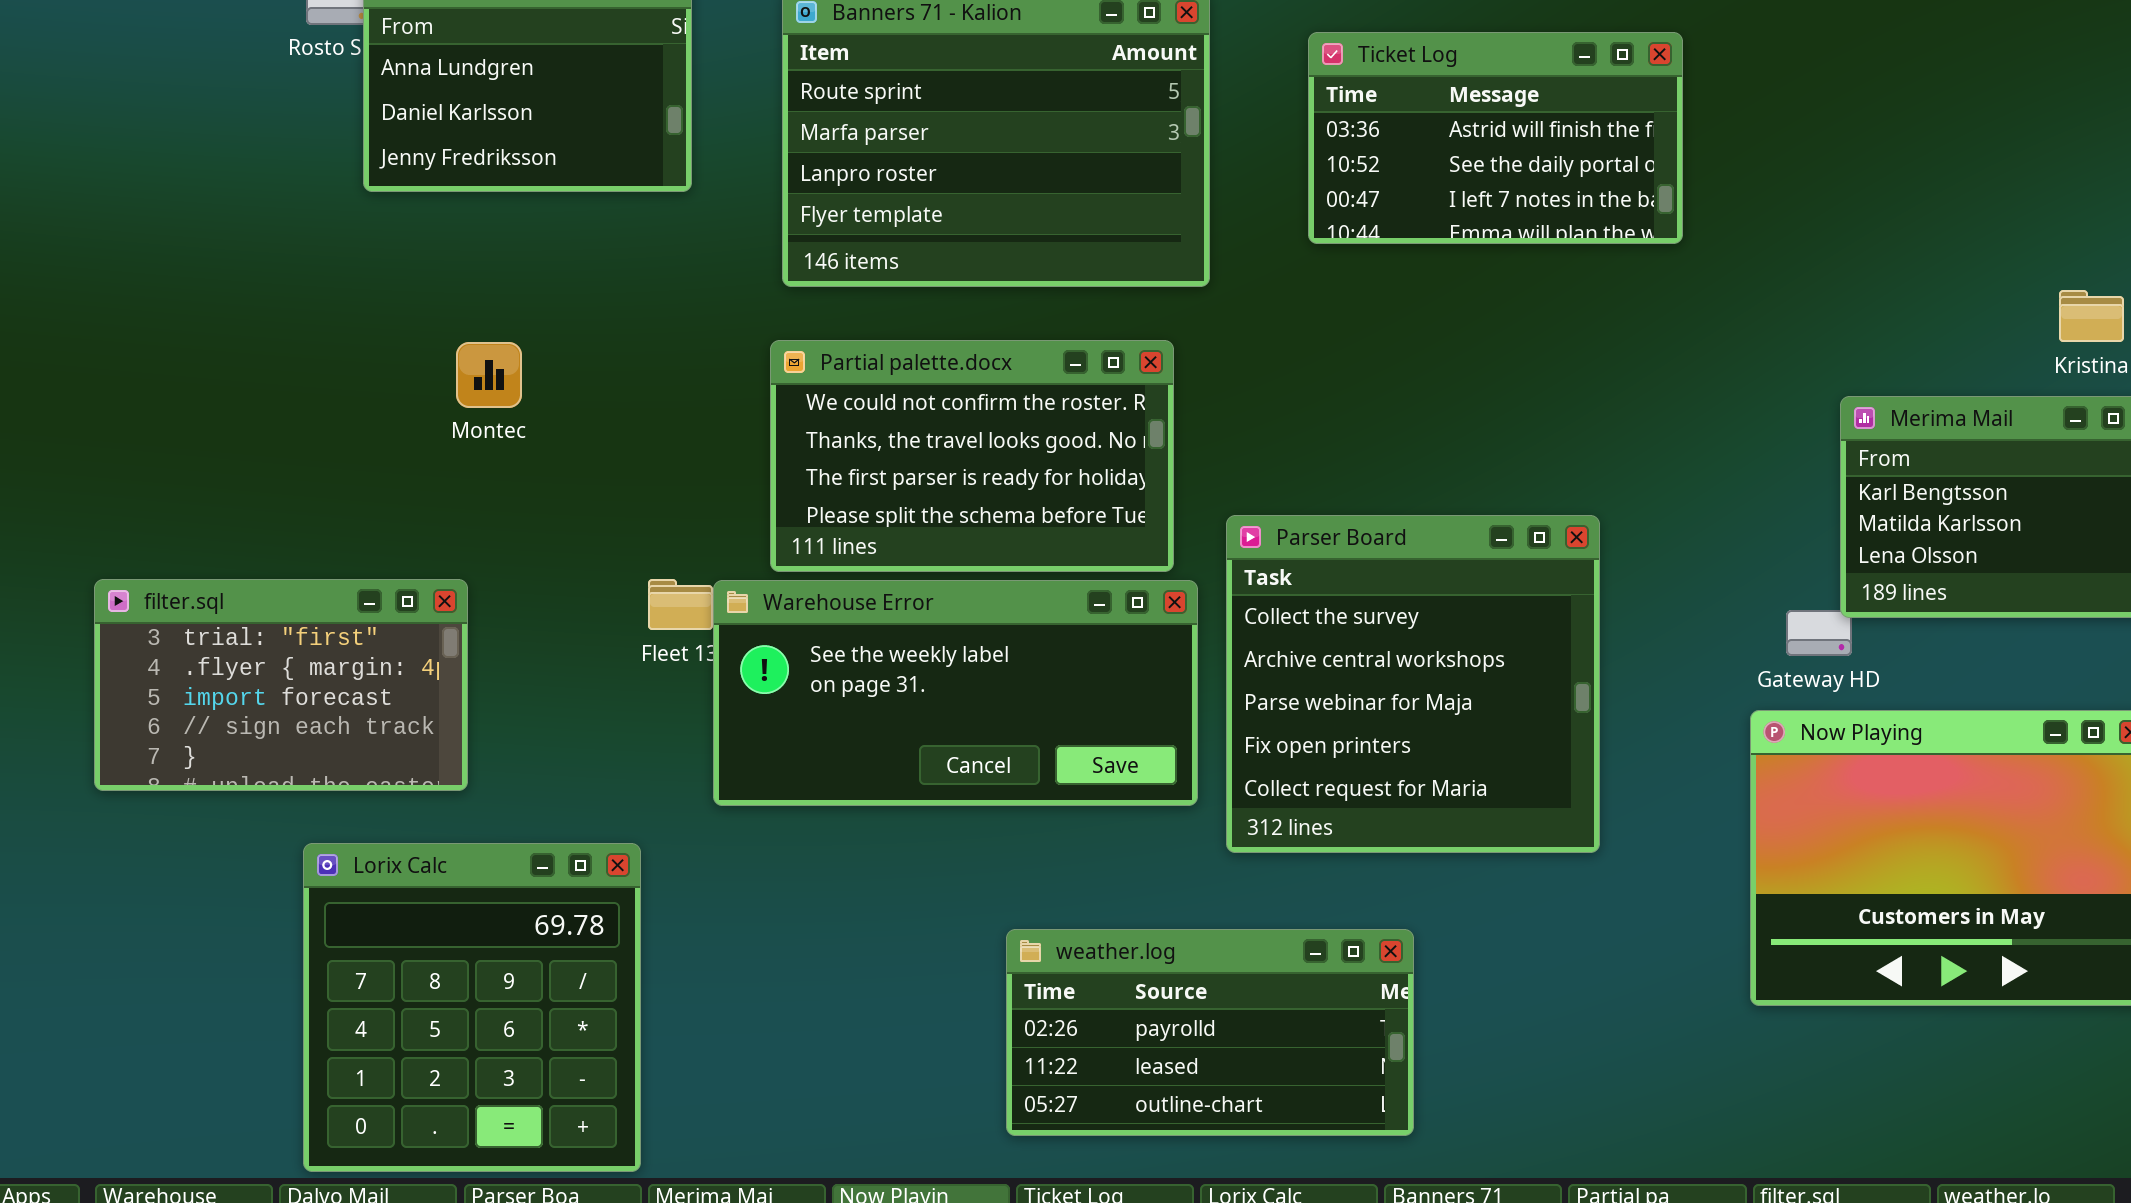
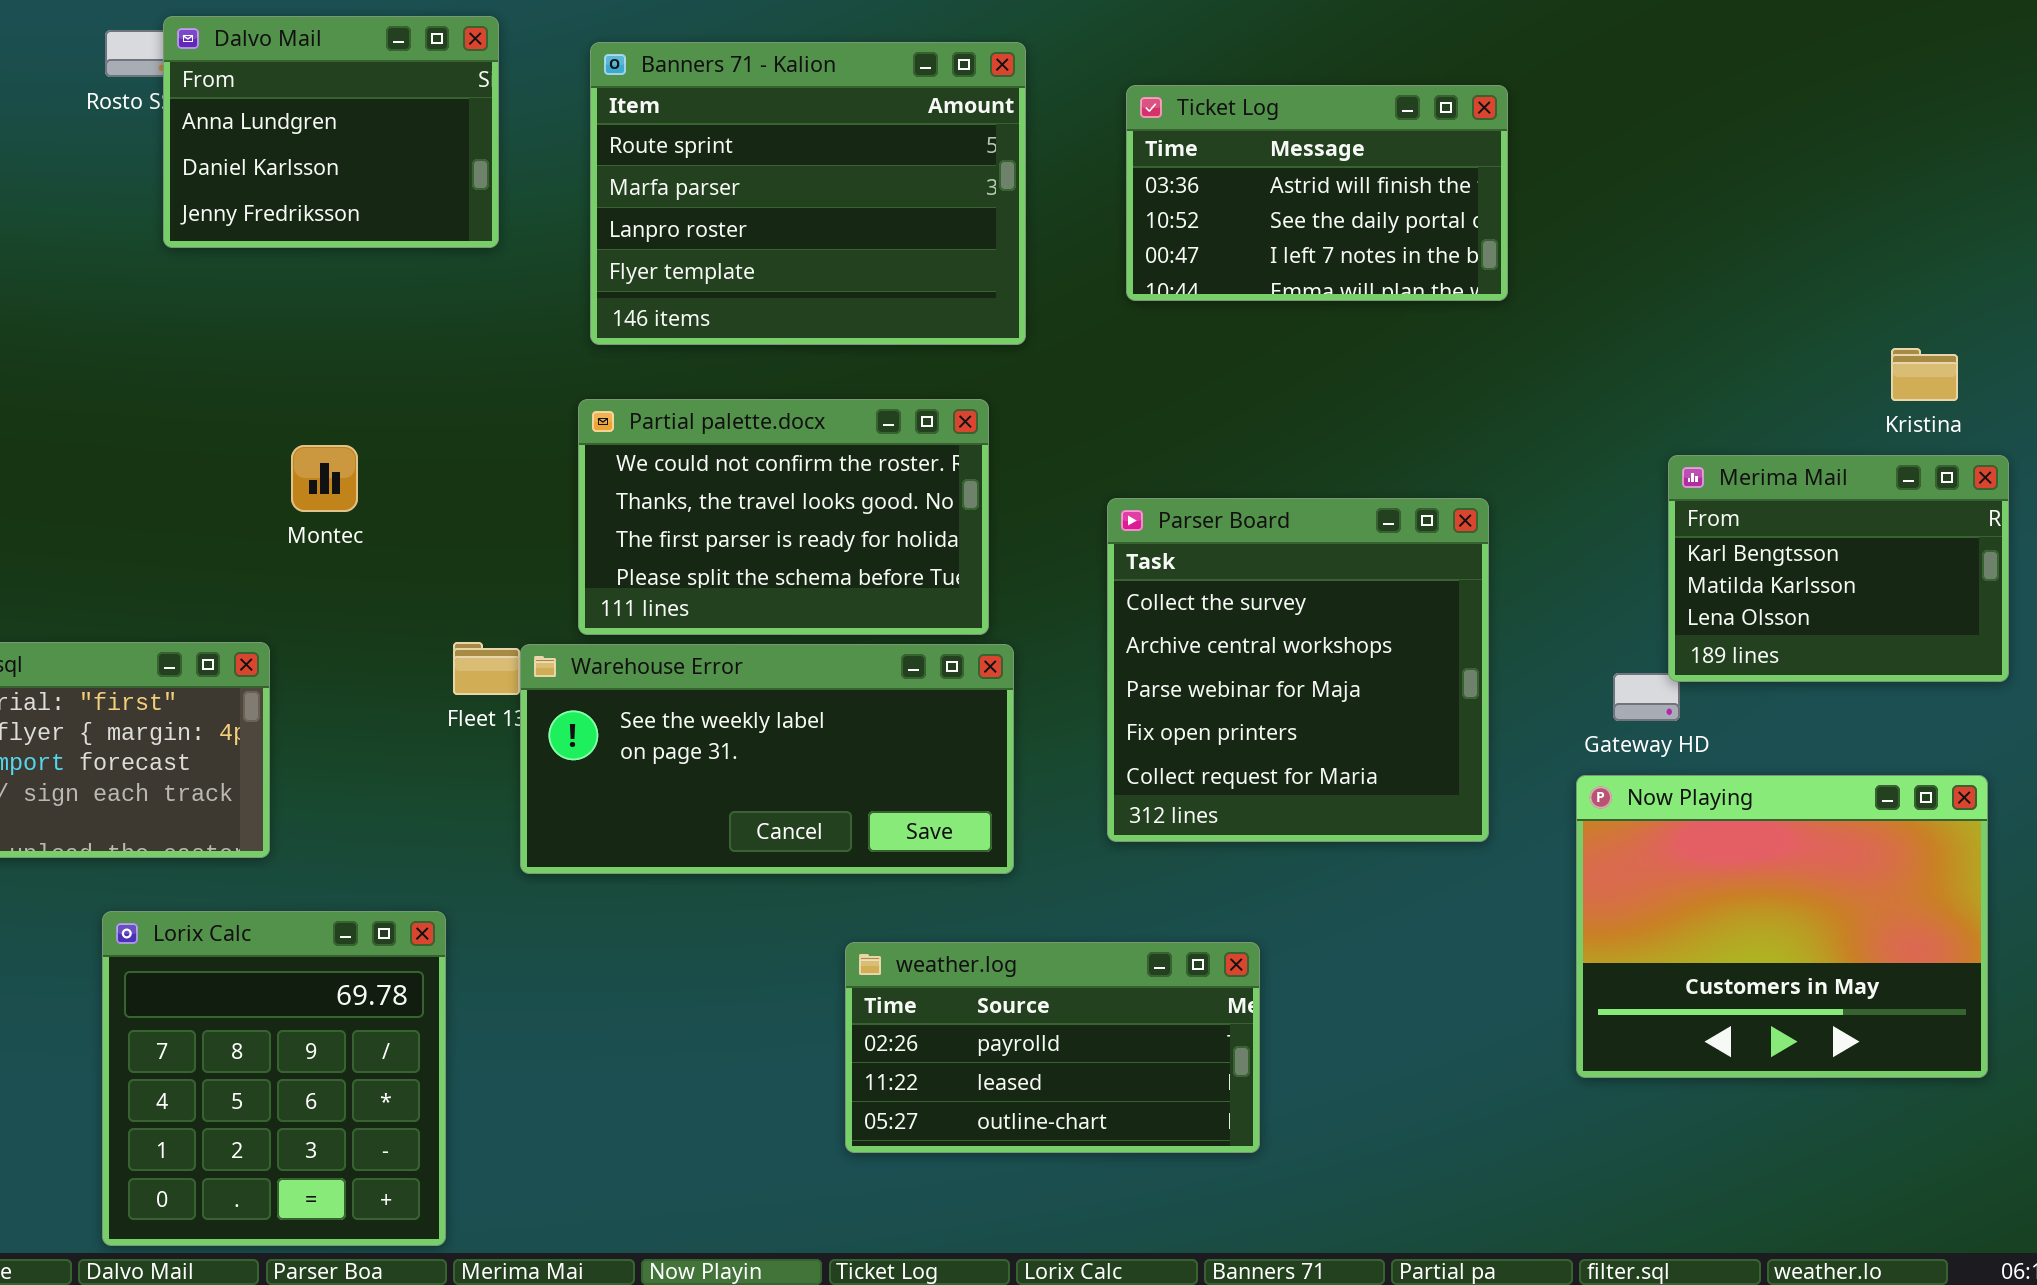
Montec: [456,342,522,408] -> [291,445,358,512], moved
Parser Board: [1226,515,1600,853] -> [1107,498,1489,842], moved
weather.log: [1006,929,1414,1136] -> [845,942,1260,1153], moved

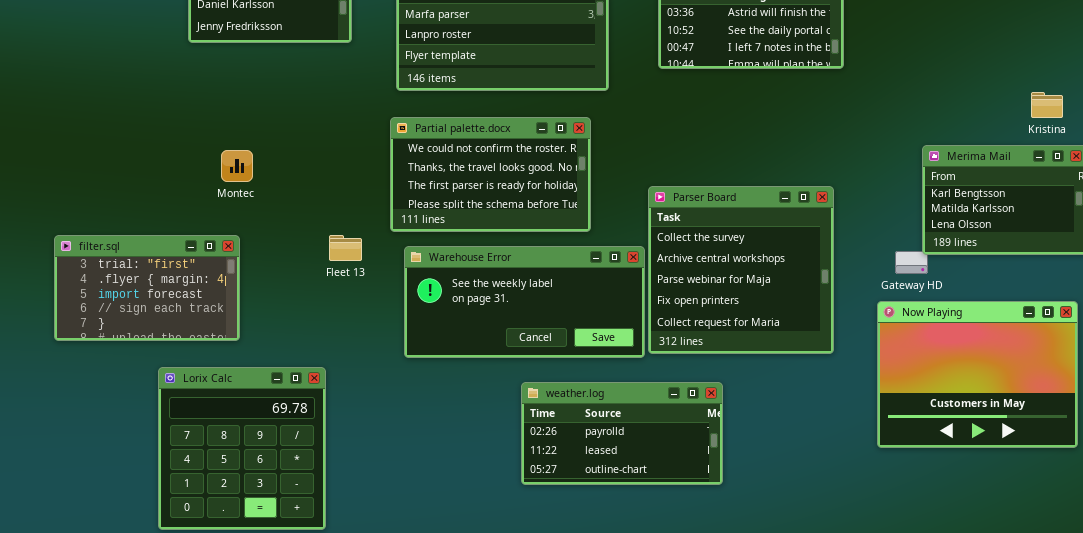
Montec: [291,445,358,512] -> [221,150,253,182], moved
Parser Board: [1107,498,1489,842] -> [648,186,834,354], moved
Warehouse Error: [520,644,1014,874] -> [404,246,645,358], moved

